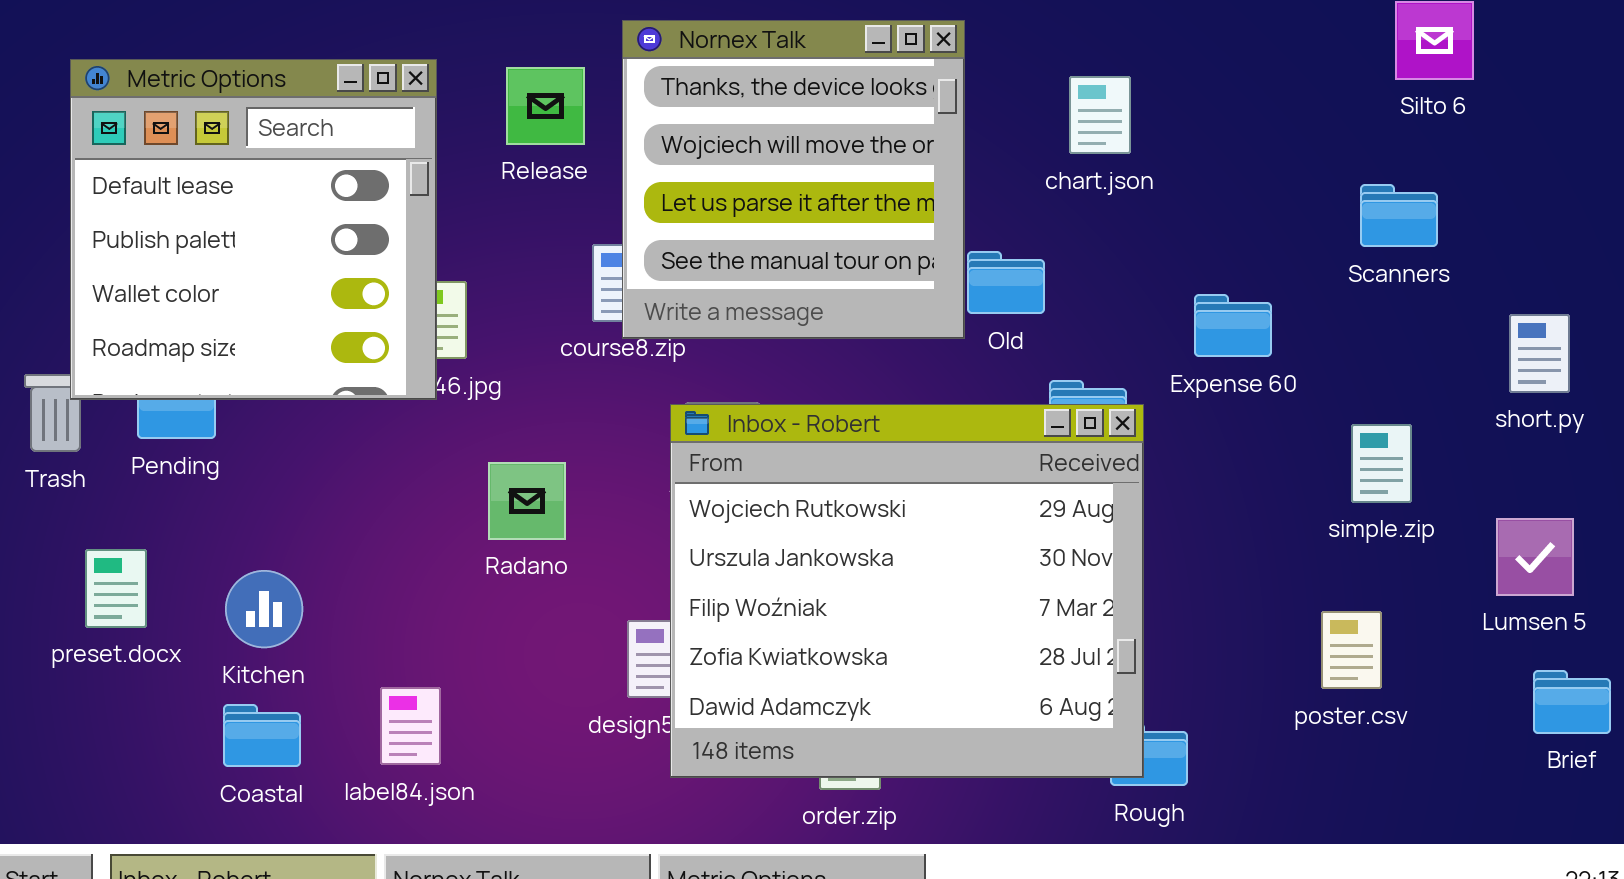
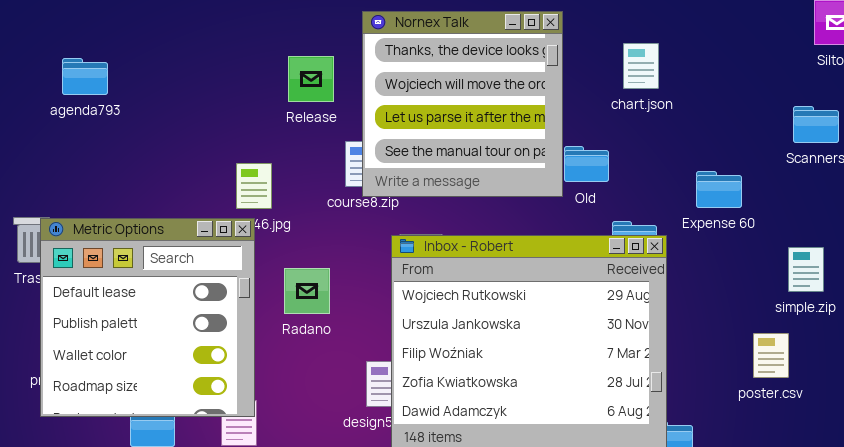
Metric Options: [70,59,437,400] -> [40,218,255,417], moved
Release: [506,67,585,145] -> [288,56,334,102], moved
poster.csv: [1321,611,1382,689] -> [753,333,789,378], moved

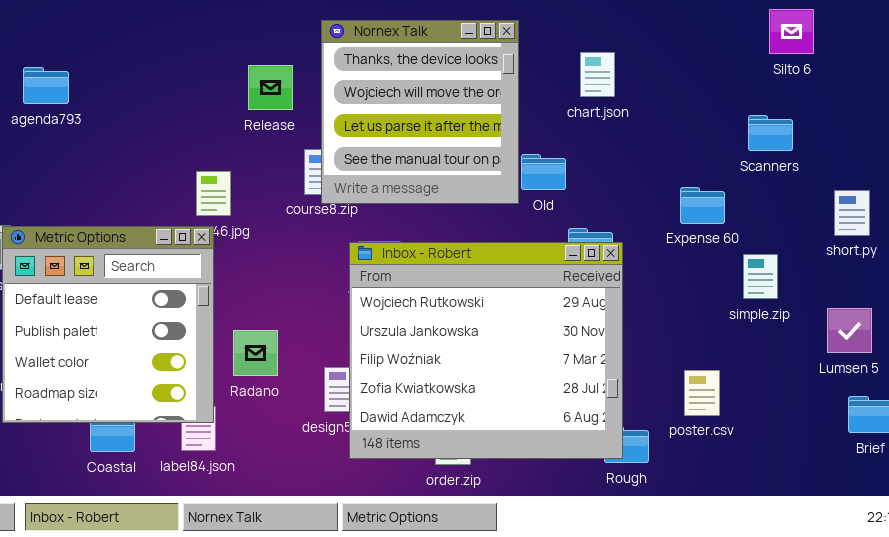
Expense 60: [696,171,742,208] -> [680,187,725,224], moved
Radano: [284,268,330,314] -> [233,330,278,376], moved
poster.csv: [753,333,789,378] -> [684,370,720,416], moved

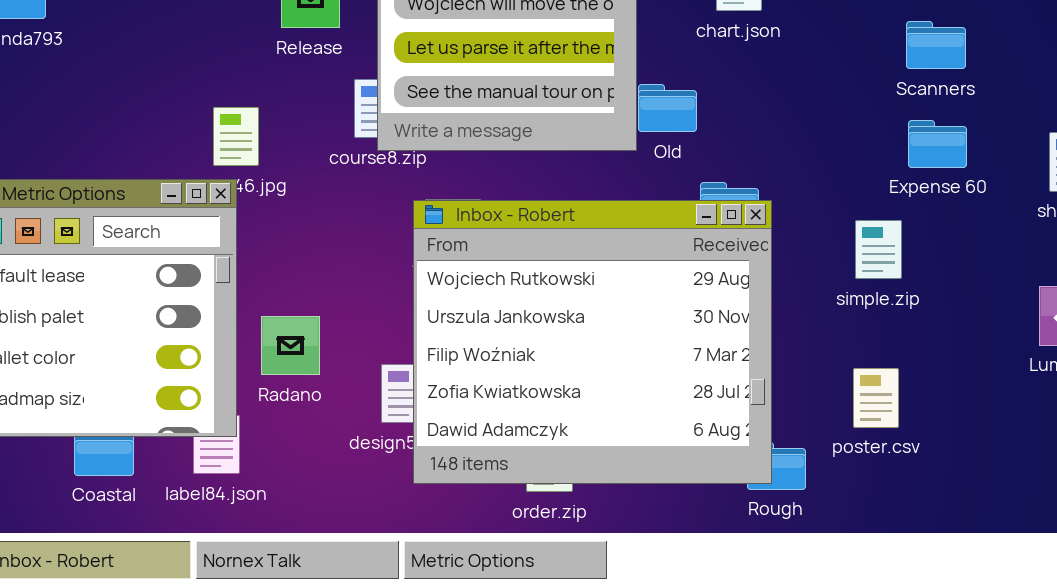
Scanners: [748,115,793,151] -> [906,21,966,69], moved
Expense 60: [680,187,725,224] -> [908,120,967,168], moved
simple.zip: [743,254,778,299] -> [855,220,902,279], moved

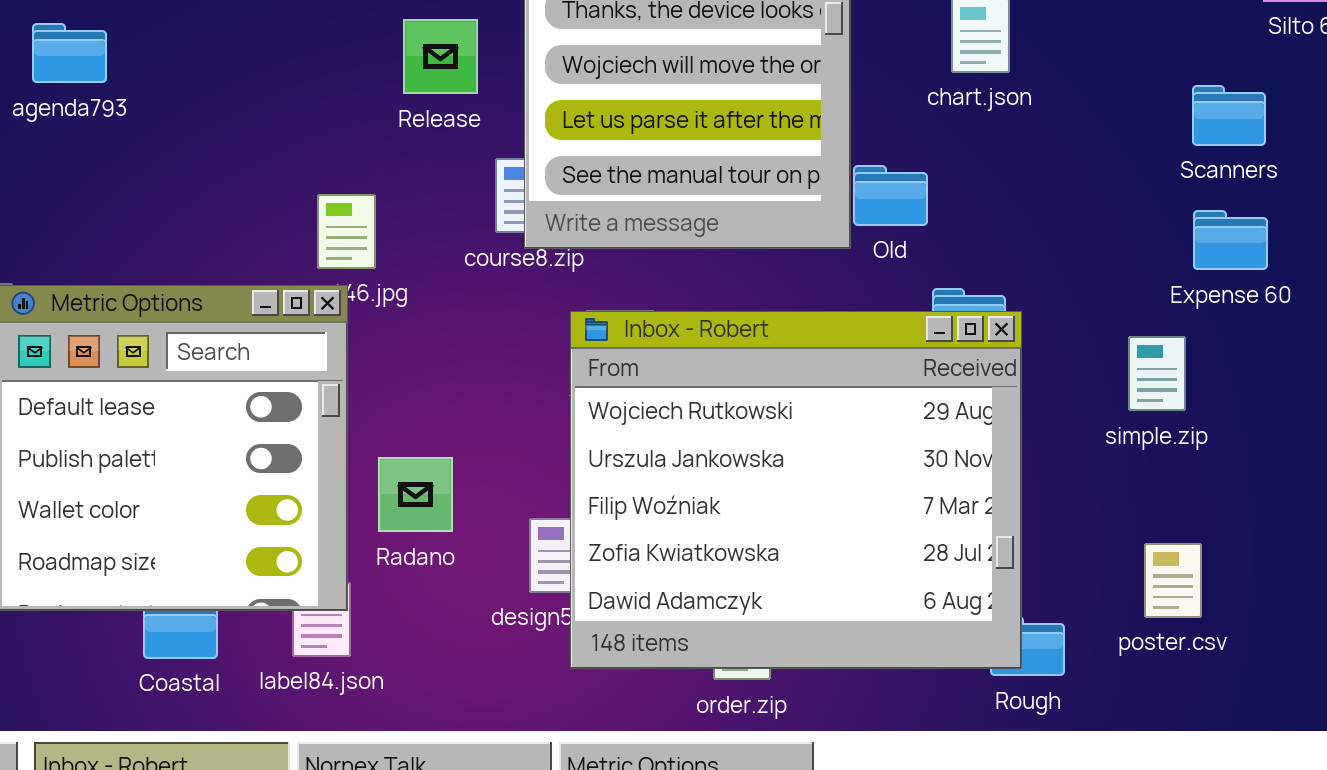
poster.csv: [853,368,899,428] -> [1144,543,1202,618], moved

